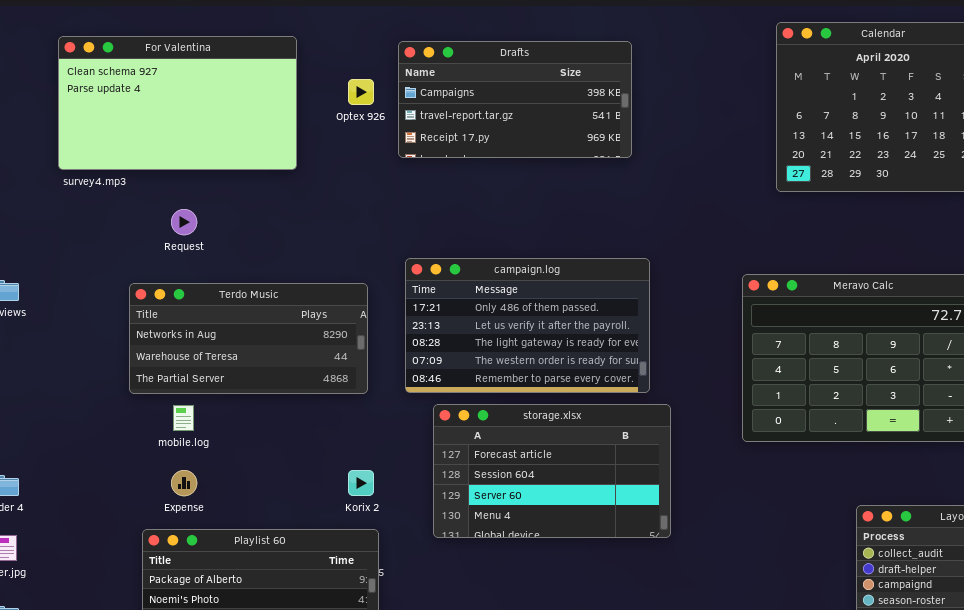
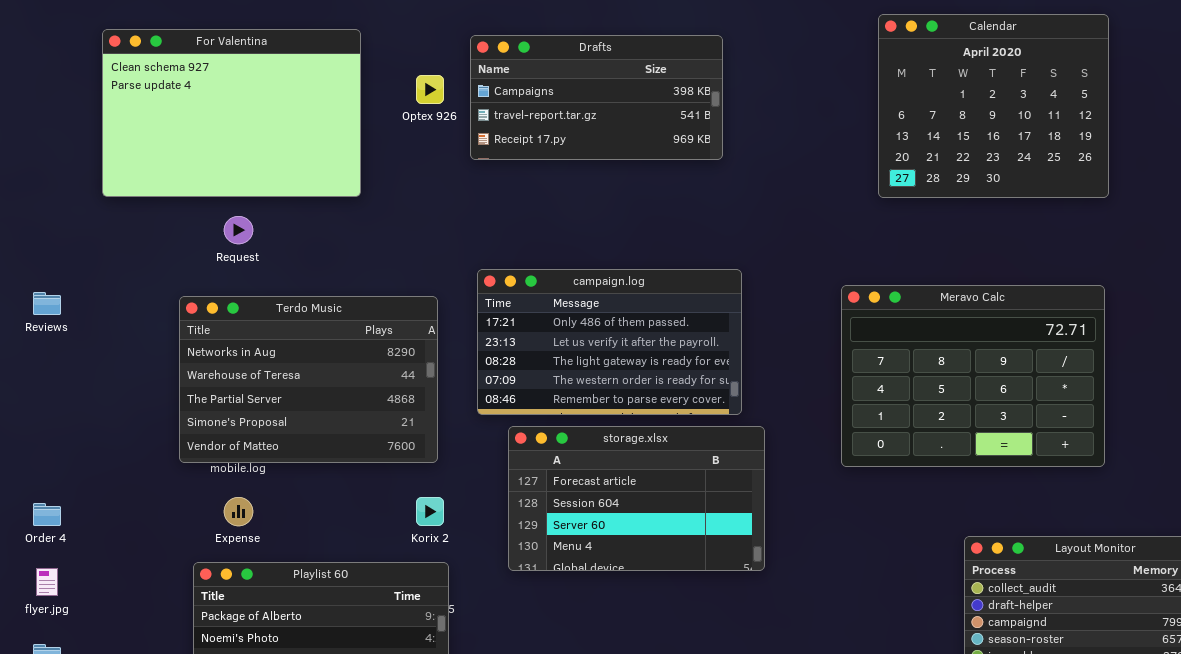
For Valentina: [58,36,297,170] -> [102,29,361,197], resized
Terdo Music: [129,283,368,394] -> [179,296,438,463], resized

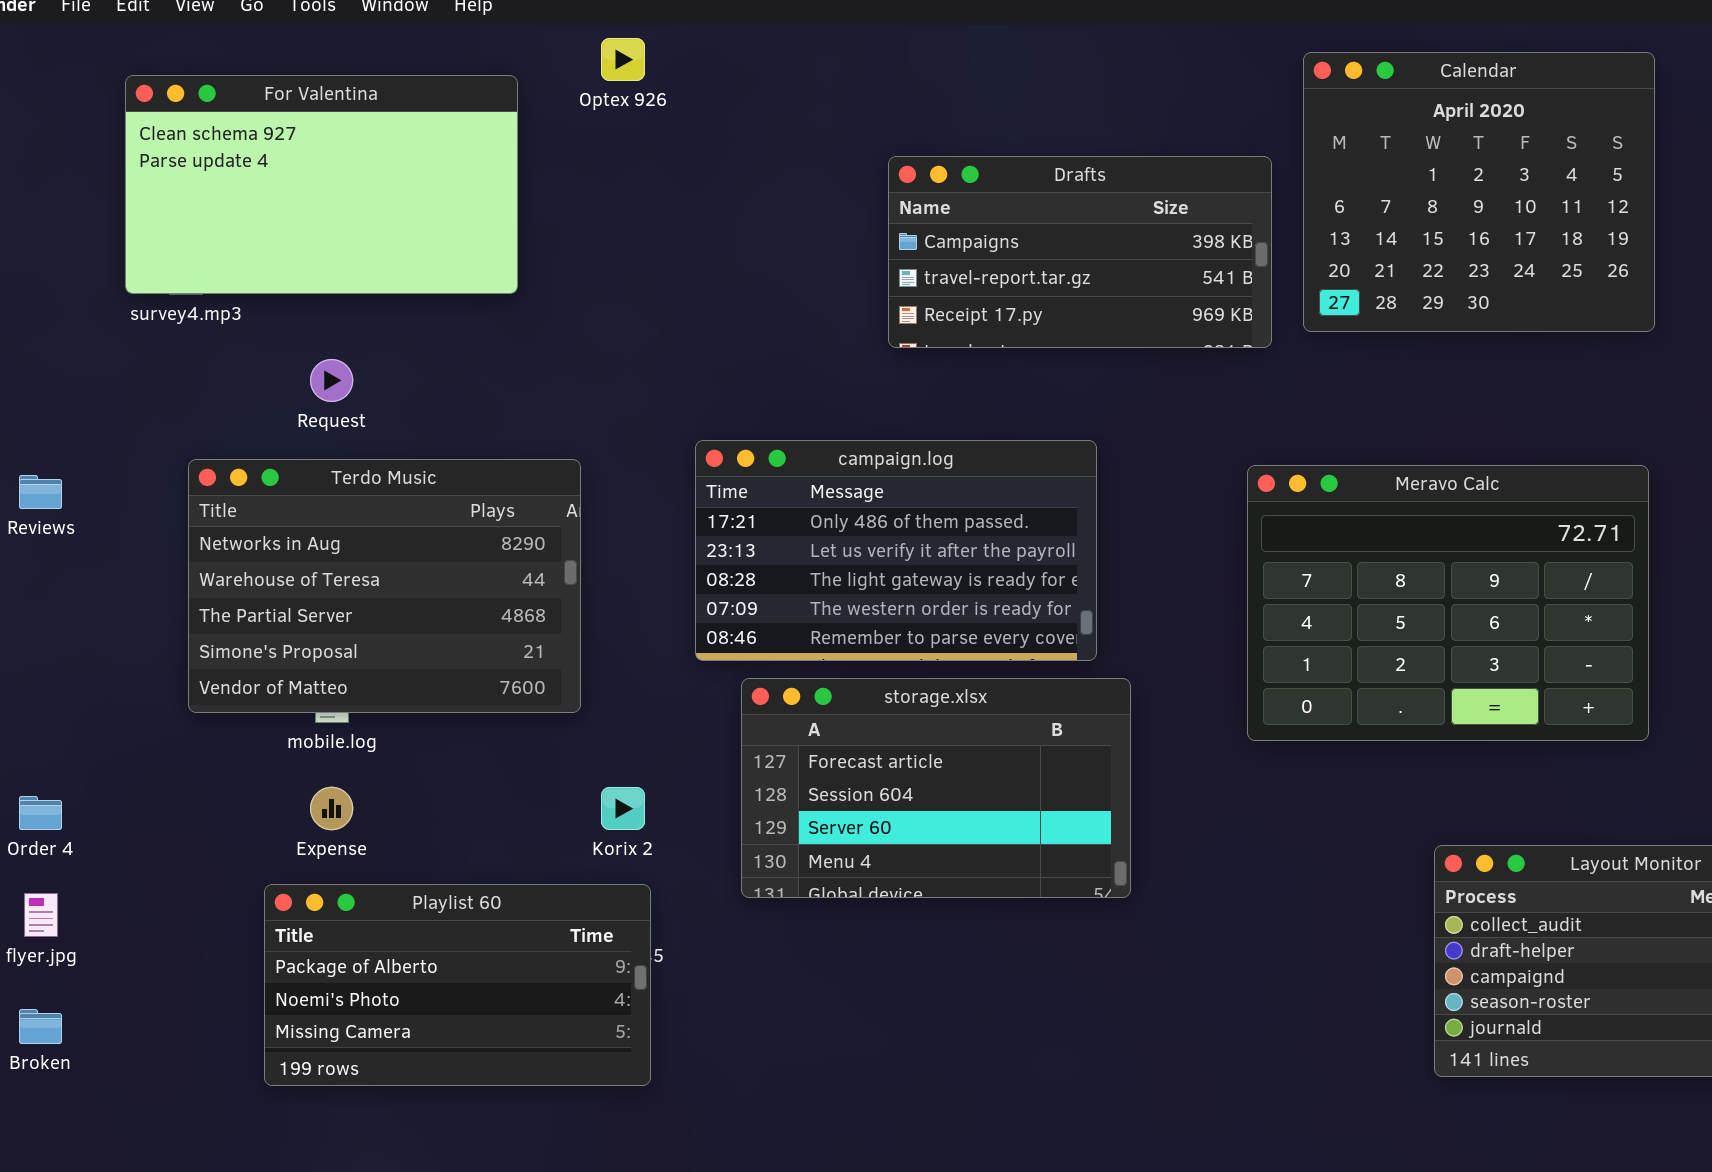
For Valentina: [102,29,361,197] -> [125,75,518,294], resized
Drafts: [470,35,723,160] -> [888,156,1272,348], moved
Optex 926: [416,75,444,104] -> [601,38,645,81], moved
Terdo Music: [179,296,438,463] -> [188,459,581,713], moved

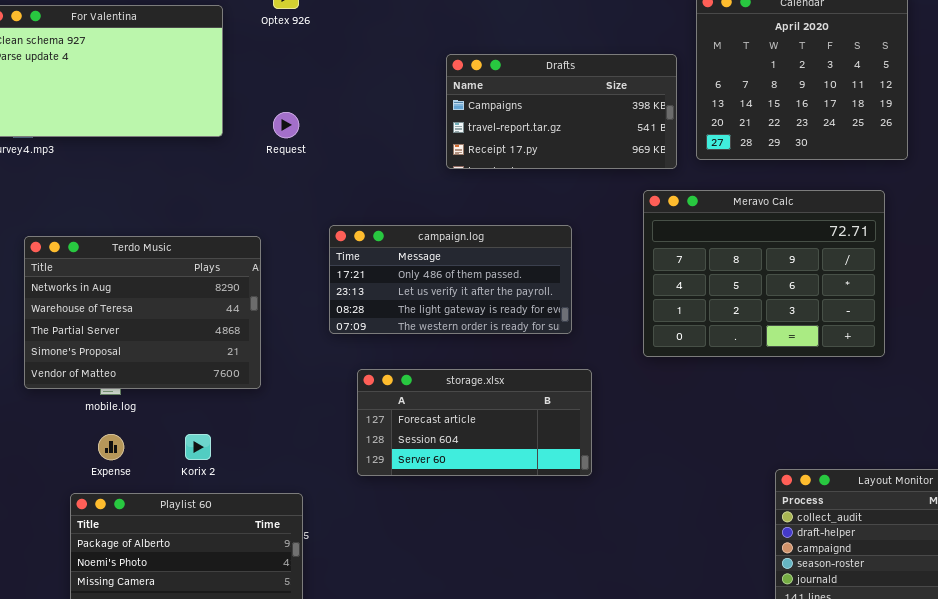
Request: [310,359,353,402] -> [273,112,299,138], moved
campaign.log: [695,440,1097,661] -> [329,225,572,334], resized
Meravo Calc: [1247,465,1649,741] -> [643,190,885,357], moved
storage.xlsx: [741,678,1131,898] -> [357,369,592,476], resized
Korix 2: [601,787,645,830] -> [185,434,211,460], moved

